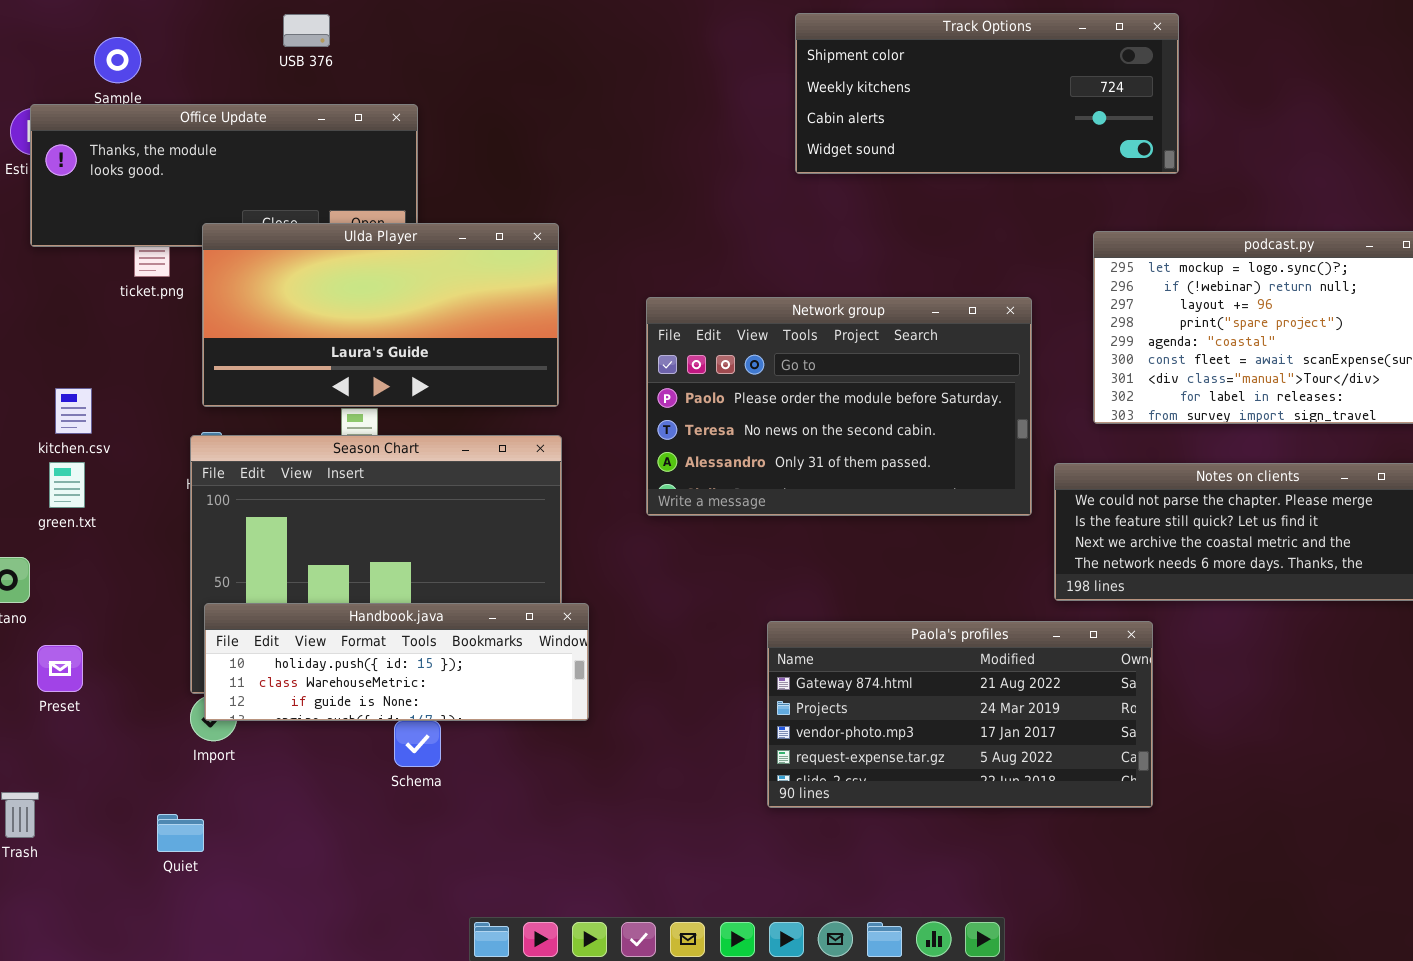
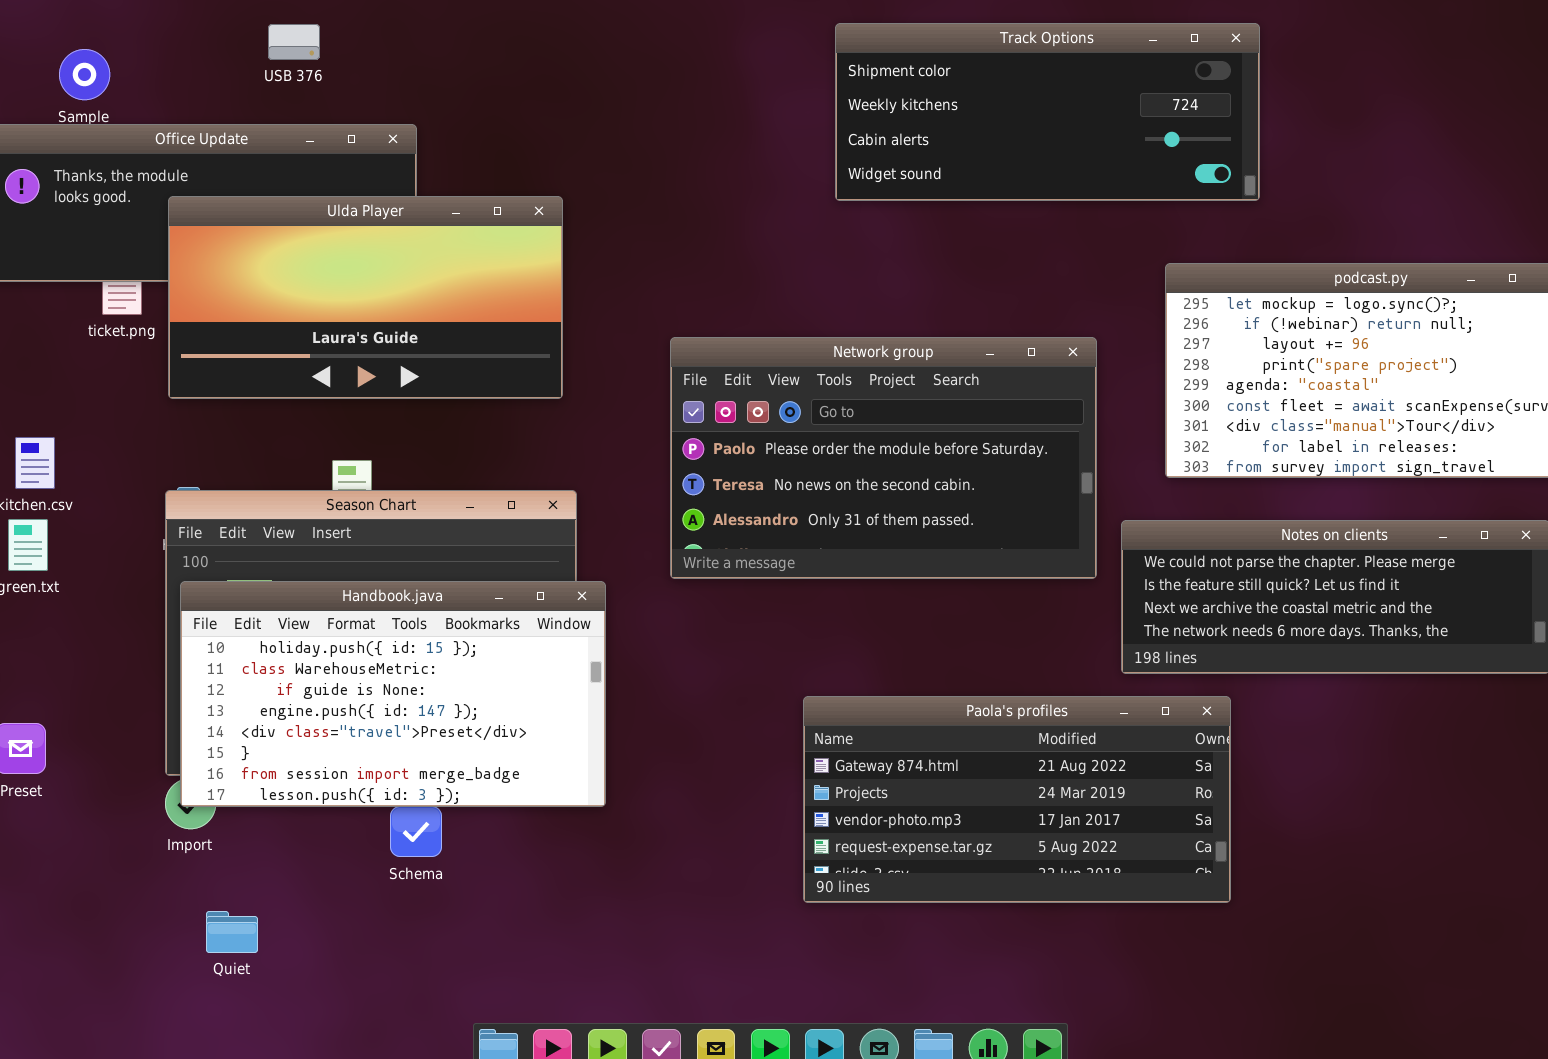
Ulda Player: [202,223,559,407] -> [168,196,563,399], moved
Handbook.java: [204,603,589,721] -> [180,581,606,807], resized
Quiet: [157,814,204,852] -> [206,911,258,953], moved

